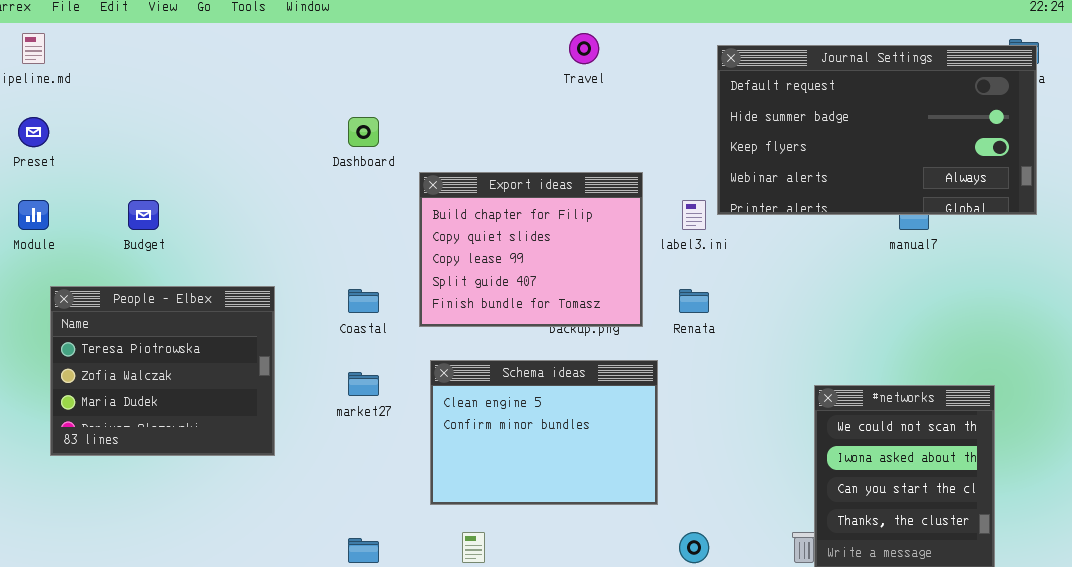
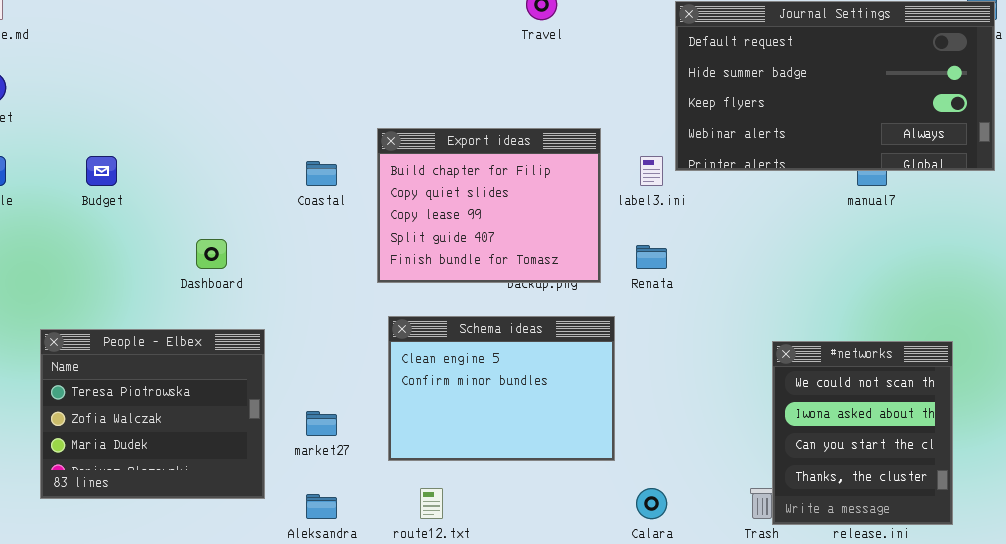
Dashboard: [348,117,379,147] -> [196,239,227,269], moved
People - Elbex: [50,286,275,456] -> [40,329,265,499], moved
Coastal: [348,289,379,313] -> [306,161,337,186], moved
market27: [348,372,379,396] -> [306,411,337,436], moved

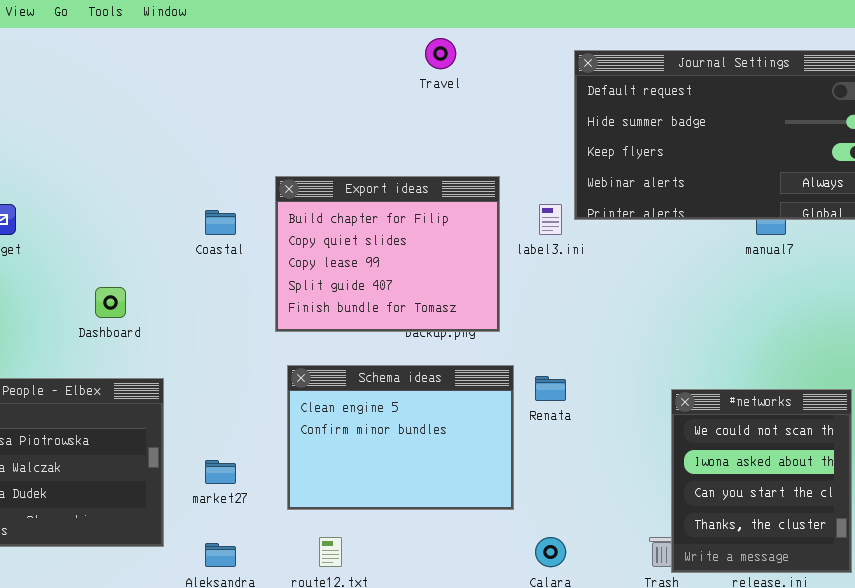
Renata: [636,245,667,269] -> [535,376,566,401], moved

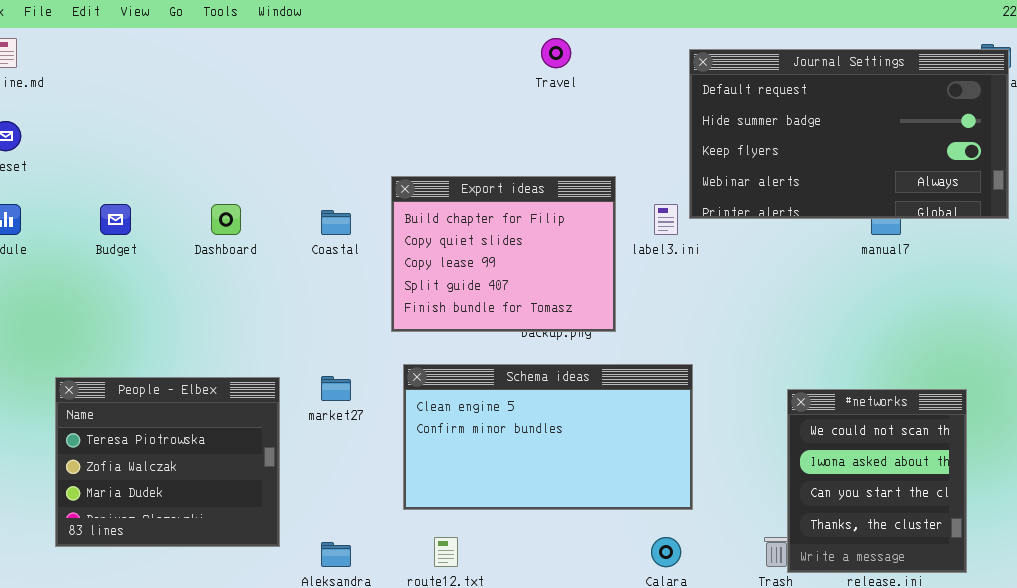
Dashboard: [95,287,126,318] -> [211,204,241,235], moved
Schema ideas: [287,365,514,510] -> [403,364,693,510], resized
market27: [205,460,236,484] -> [321,376,351,401], moved

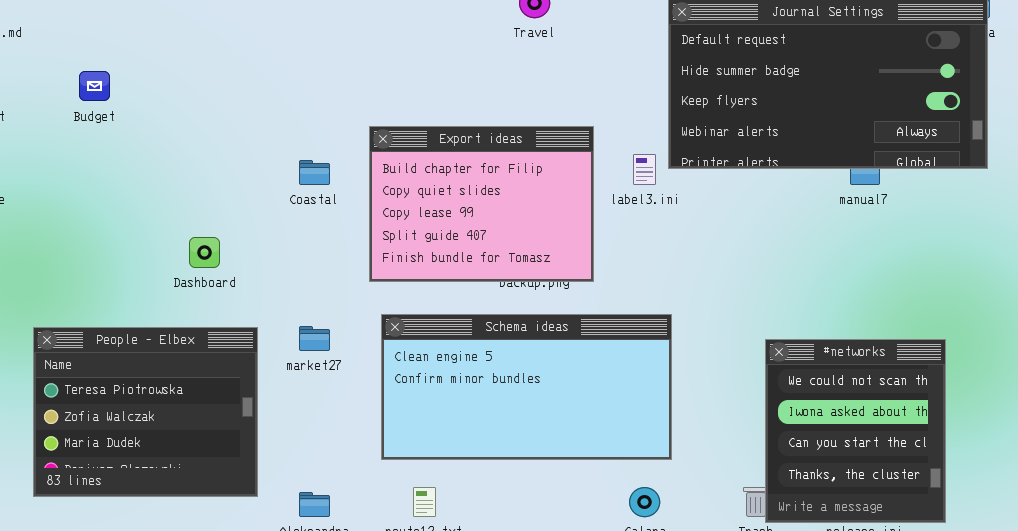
Budget: [100,204,131,235] -> [79,71,110,101], moved
Dashboard: [211,204,241,235] -> [189,237,220,268], moved

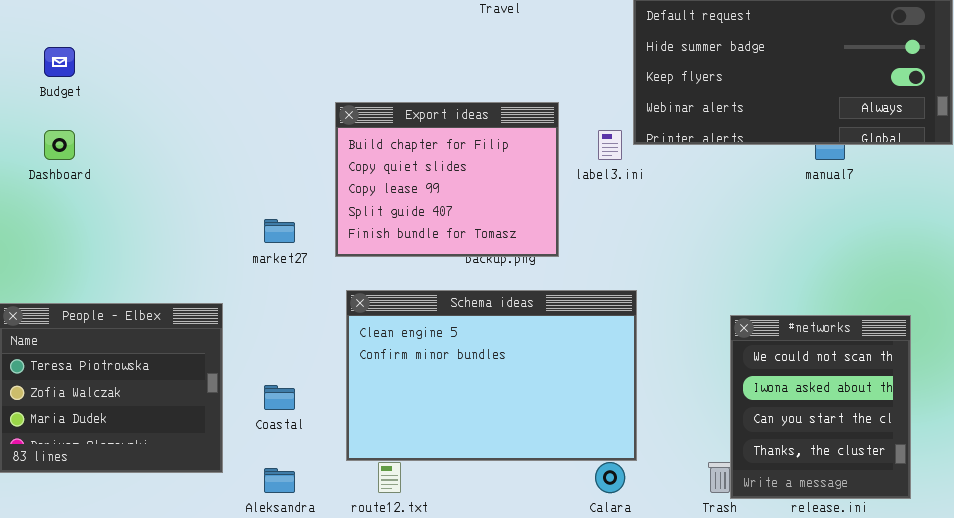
Coastal: [299,160,330,185] -> [264,385,295,410], moved
Dashboard: [189,237,220,268] -> [44,130,75,160], moved
Schema ideas: [381,314,672,460] -> [346,290,637,461], resized
market27: [299,326,330,351] -> [264,219,295,243], moved

